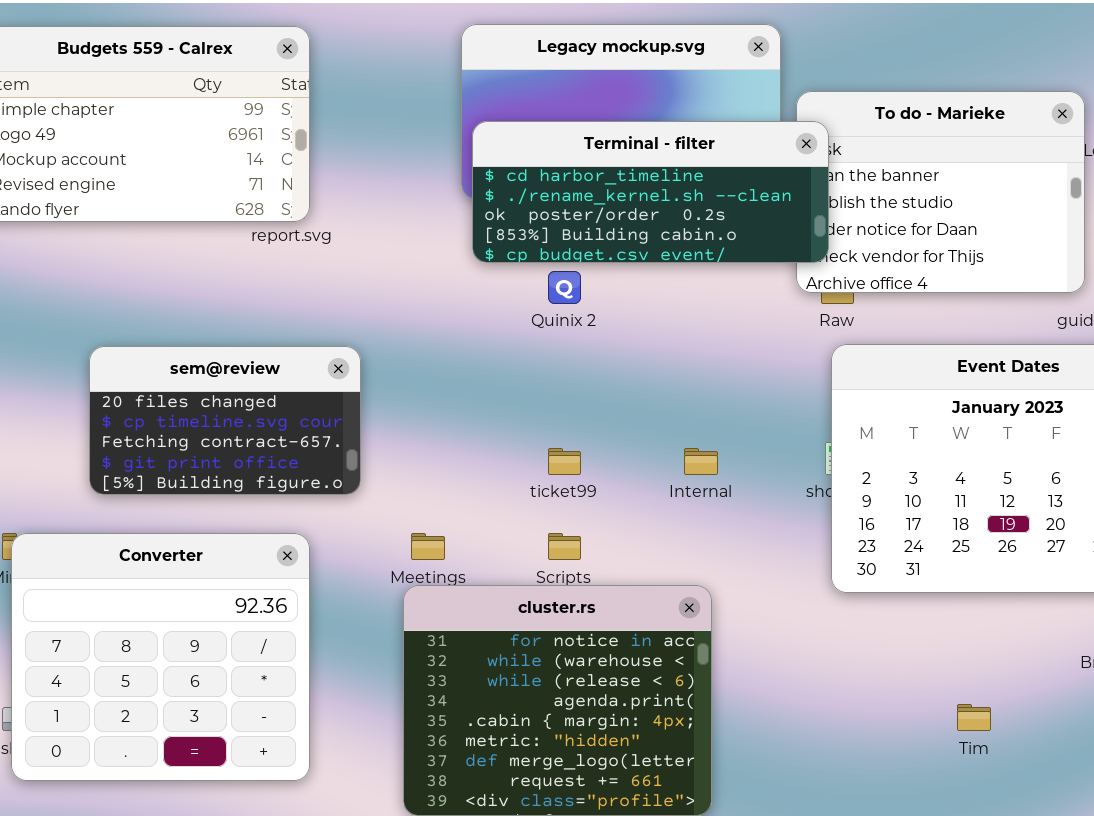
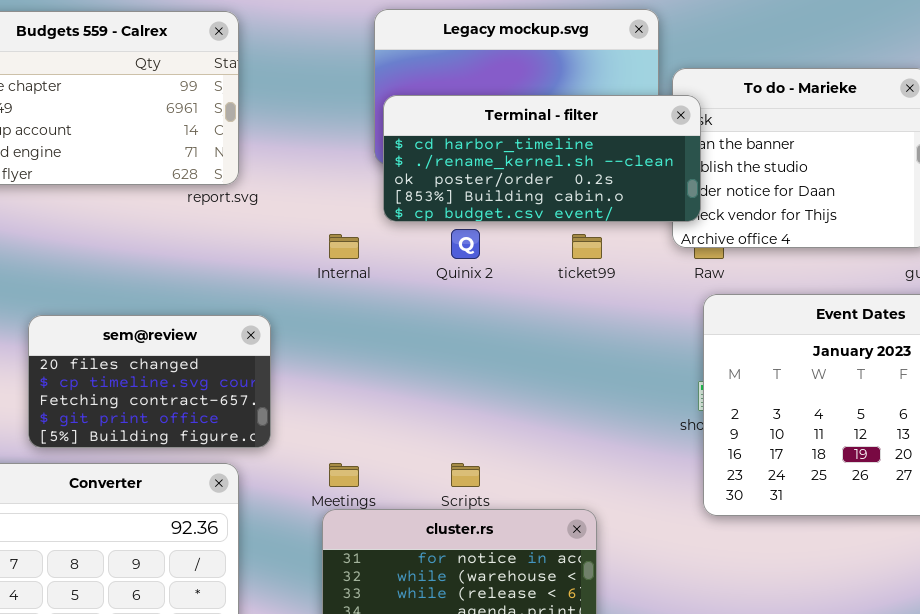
sem@review: [89,346,361,495] -> [28,315,271,448], moved
ticket99: [548,448,581,475] -> [572,234,602,259], moved
Internal: [684,448,718,475] -> [329,234,359,259], moved

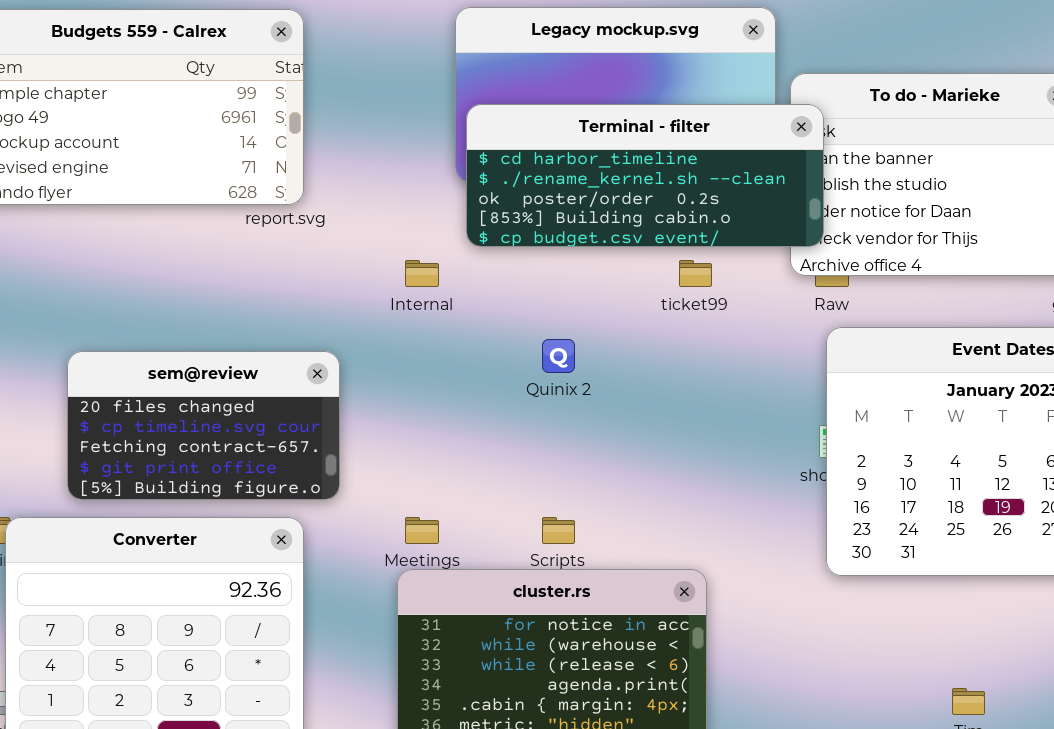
Quinix 2: [451,229,480,259] -> [542,339,575,373], moved

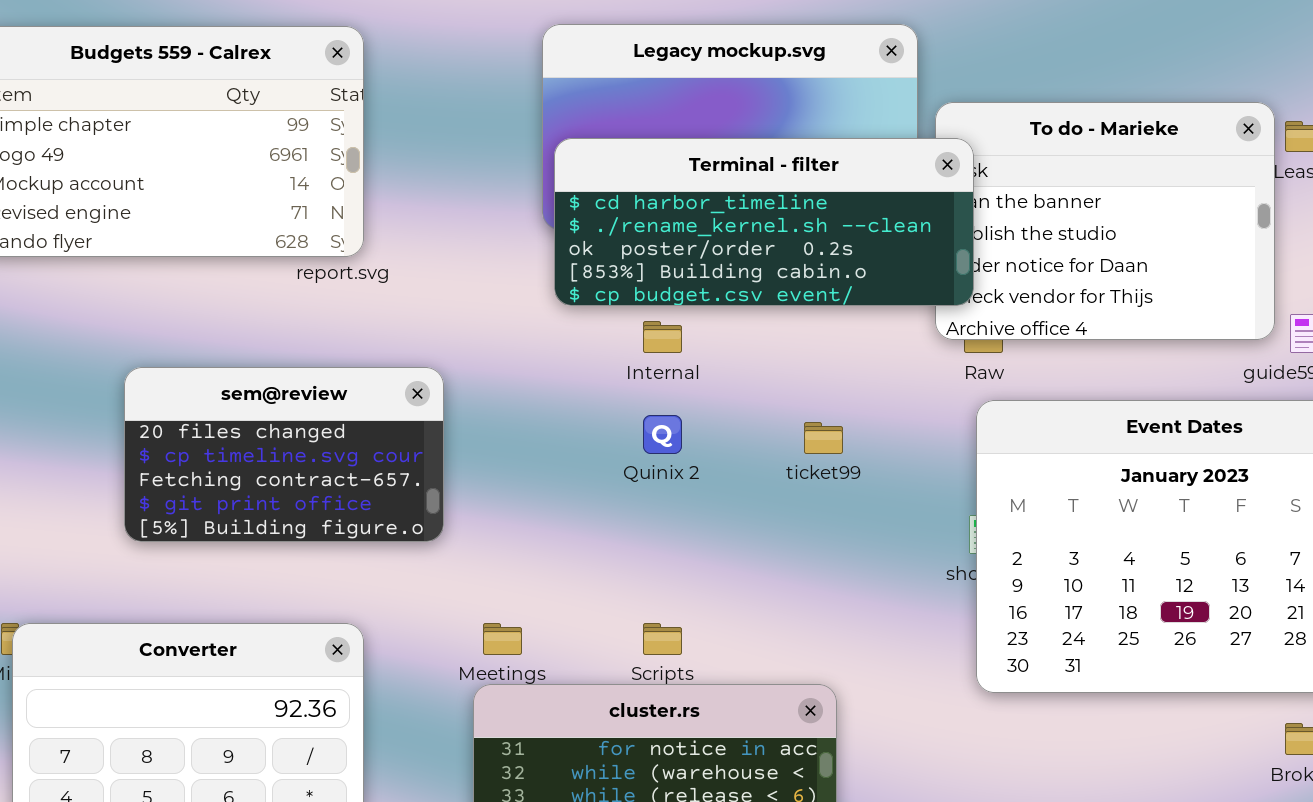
Internal: [405,260,439,287] -> [643,321,682,353], moved
ticket99: [679,260,712,287] -> [804,422,843,454], moved
sem@review: [67,351,340,500] -> [124,367,444,542], moved

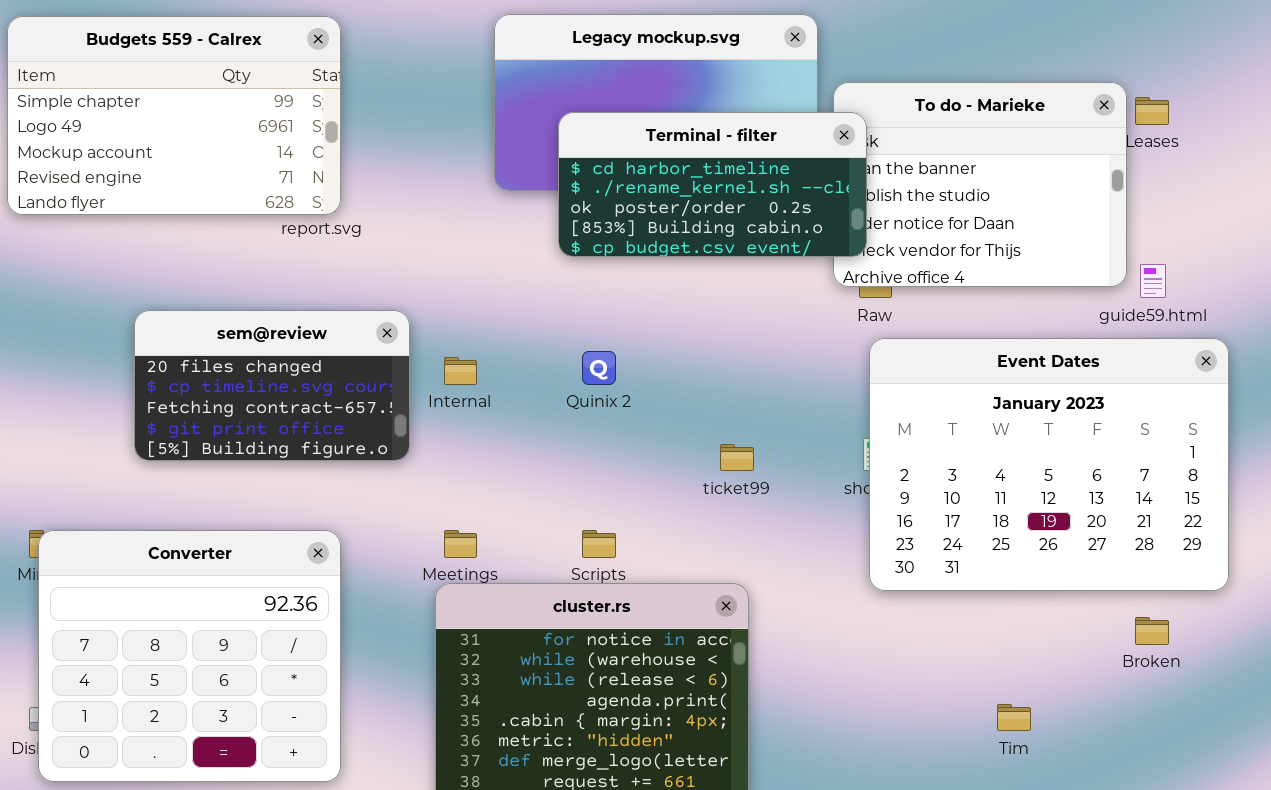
Terminal - filter: [554,138,974,306] -> [558,112,867,257], resized
Internal: [643,321,682,353] -> [444,357,477,385], moved
ticket99: [804,422,843,454] -> [720,444,754,471], moved

